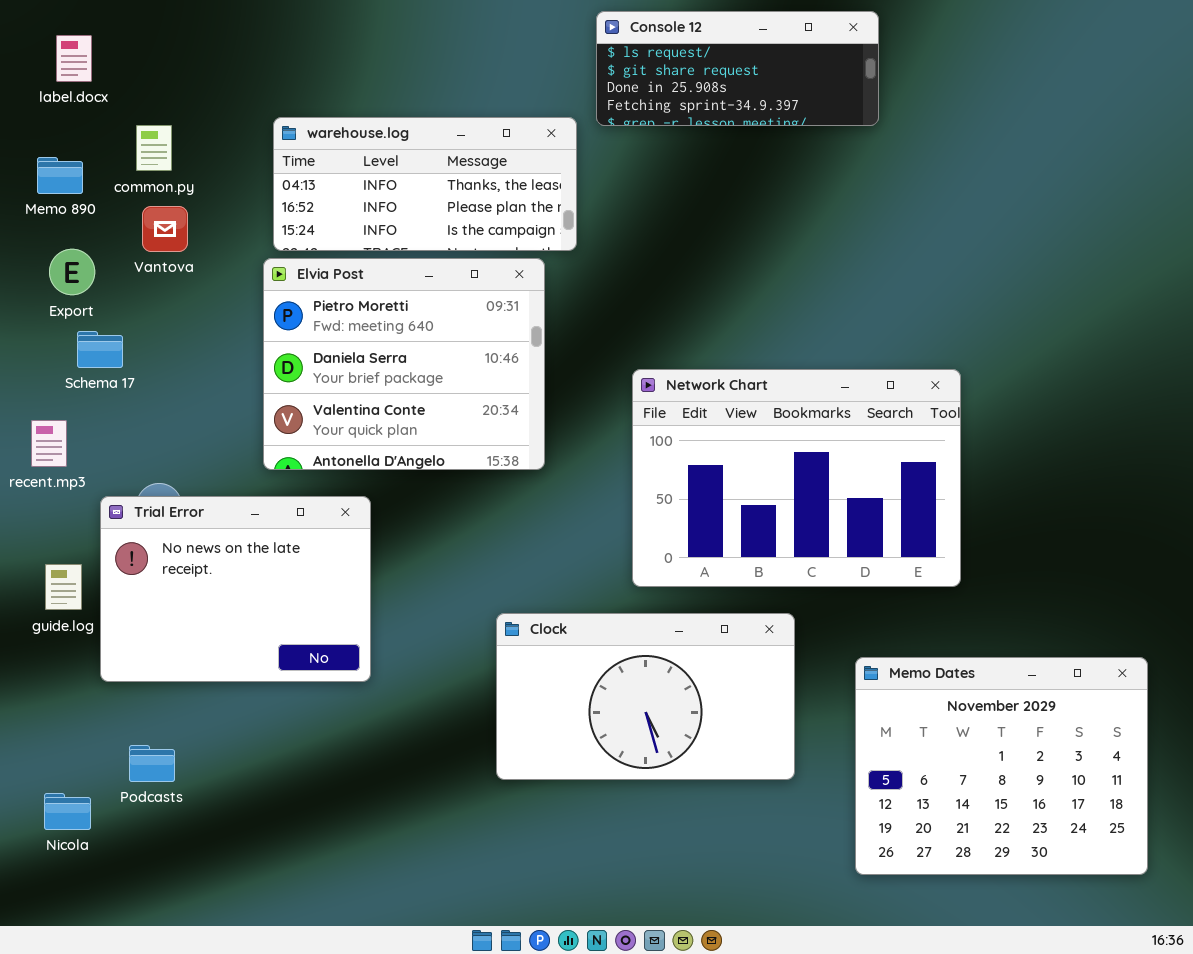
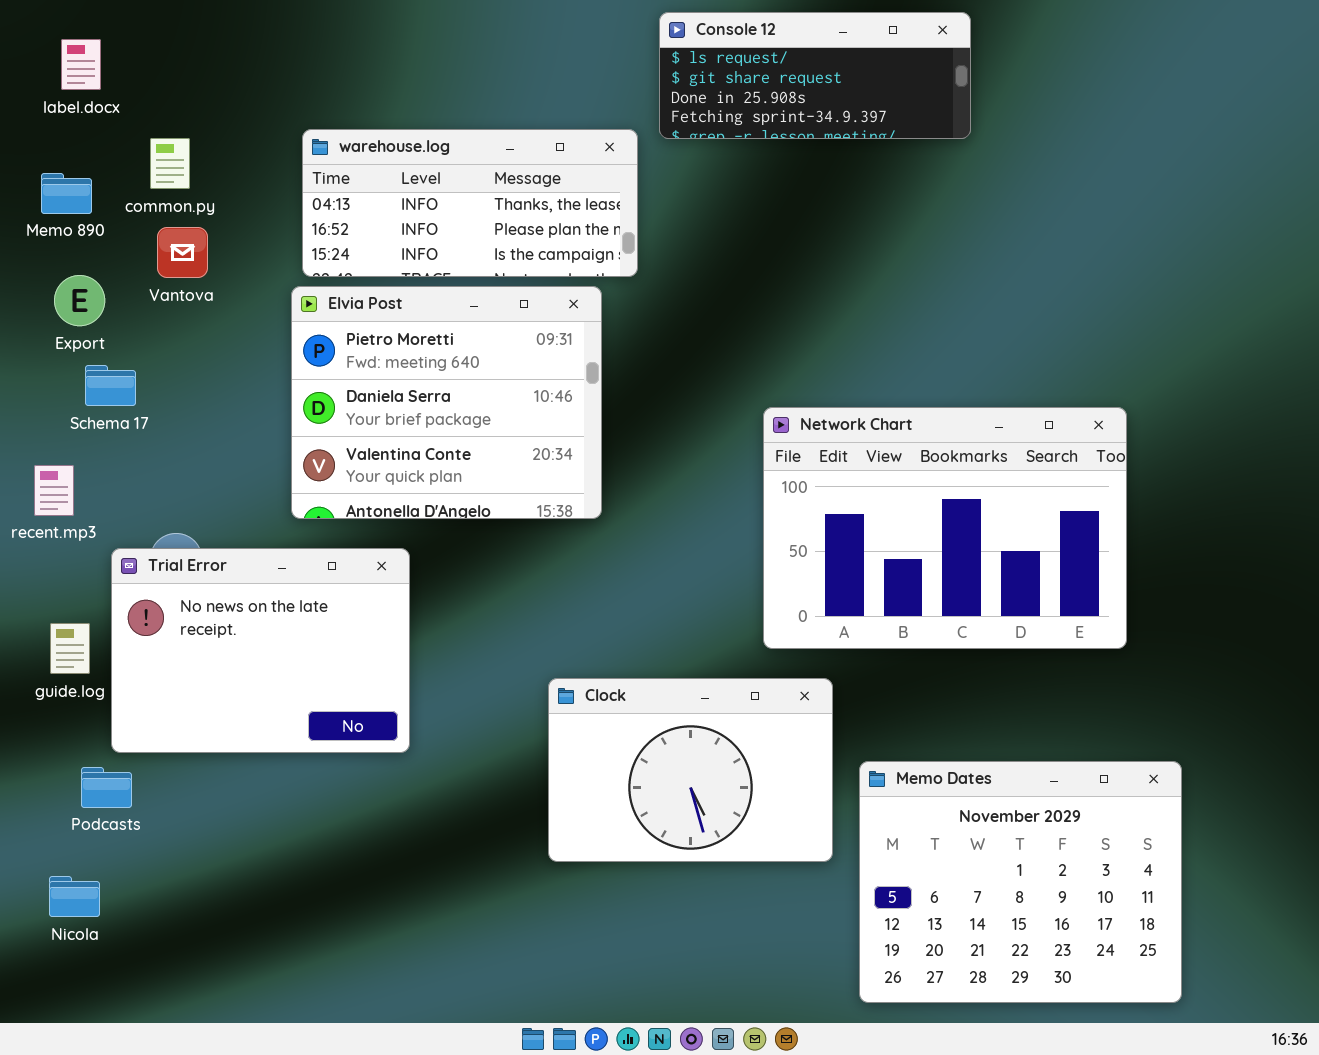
Network Chart: [632,369,961,587] -> [763,407,1127,649], moved
Clock: [496,613,795,780] -> [548,678,833,862], resized
Memo Dates: [855,657,1148,875] -> [859,761,1182,1003], moved
Podcasts: [129,745,175,782] -> [81,767,132,808], moved

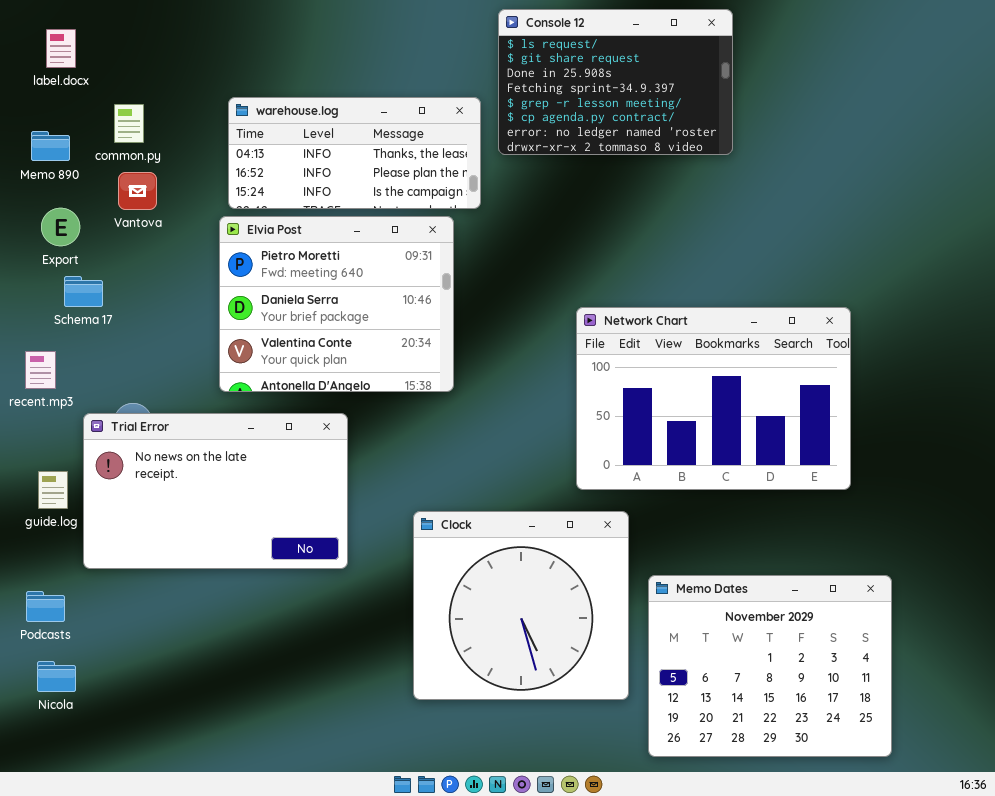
Console 12: [659,12,971,139] -> [498,9,733,155], resized
Trial Error: [111,548,410,753] -> [83,413,348,569], resized
Clock: [548,678,833,862] -> [413,511,629,700], resized
Podcasts: [81,767,132,808] -> [26,591,65,622], moved

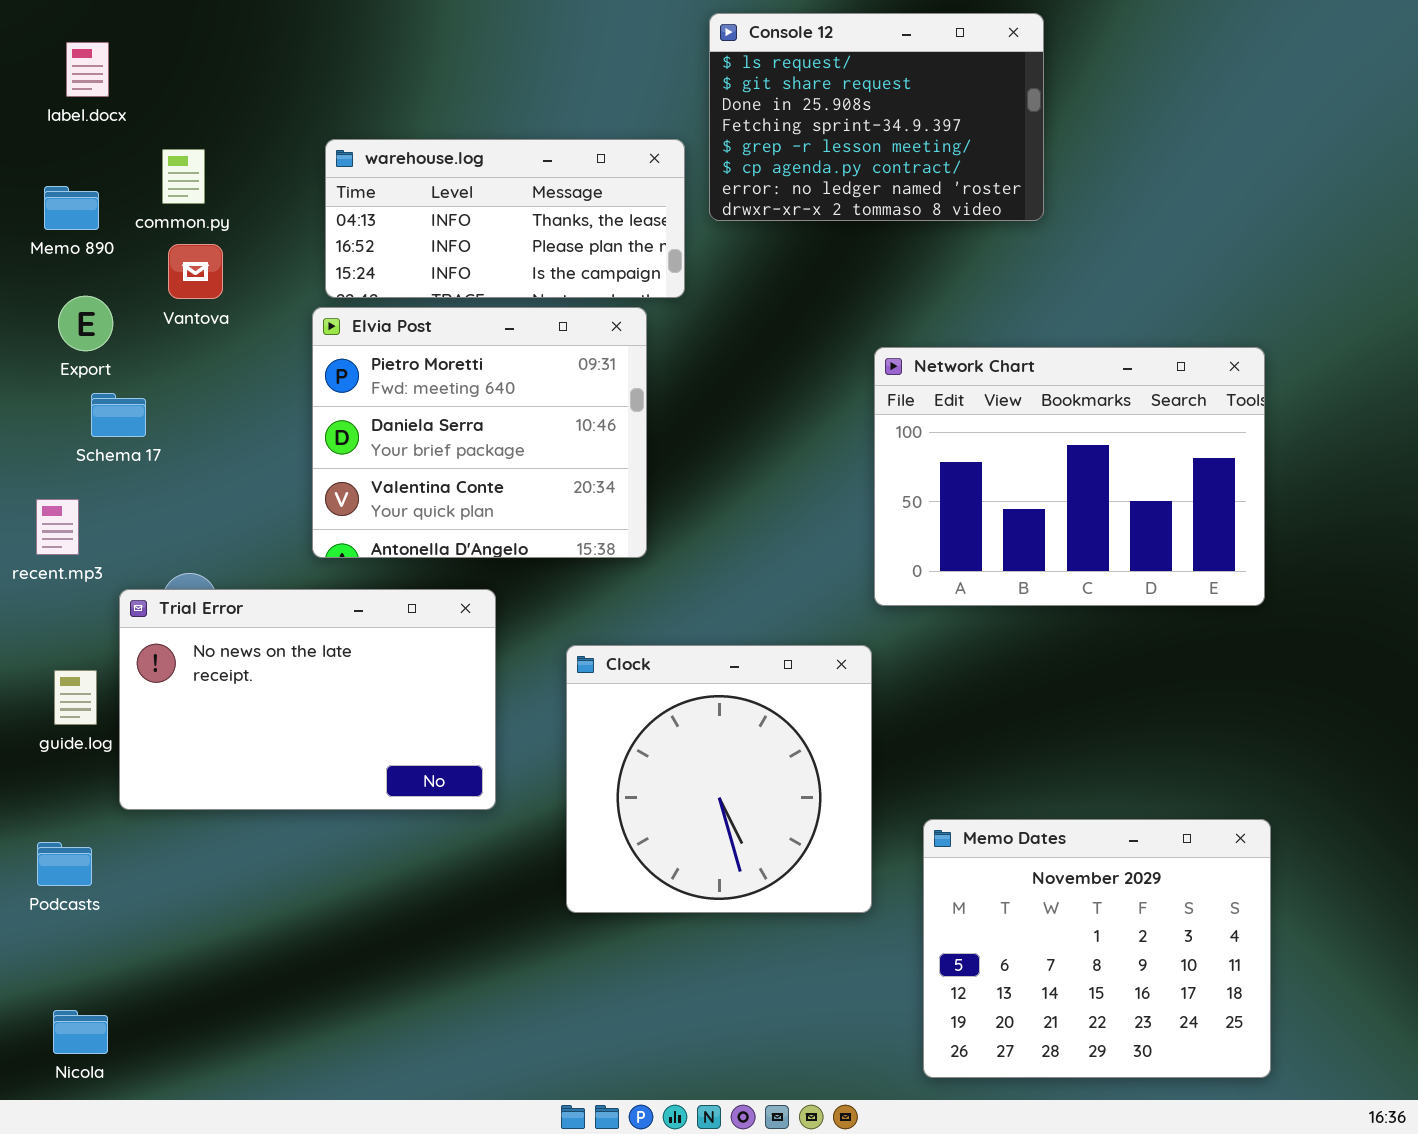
Network Chart: [576,307,851,490] -> [874,347,1265,606], moved
Clock: [413,511,629,700] -> [566,645,872,913], moved
Nicola: [37,661,76,692] -> [53,1010,108,1054], moved

